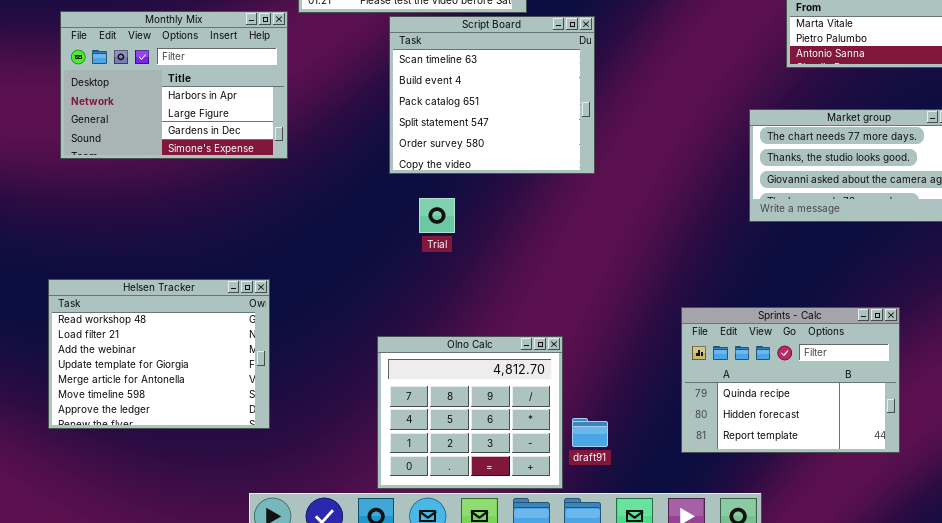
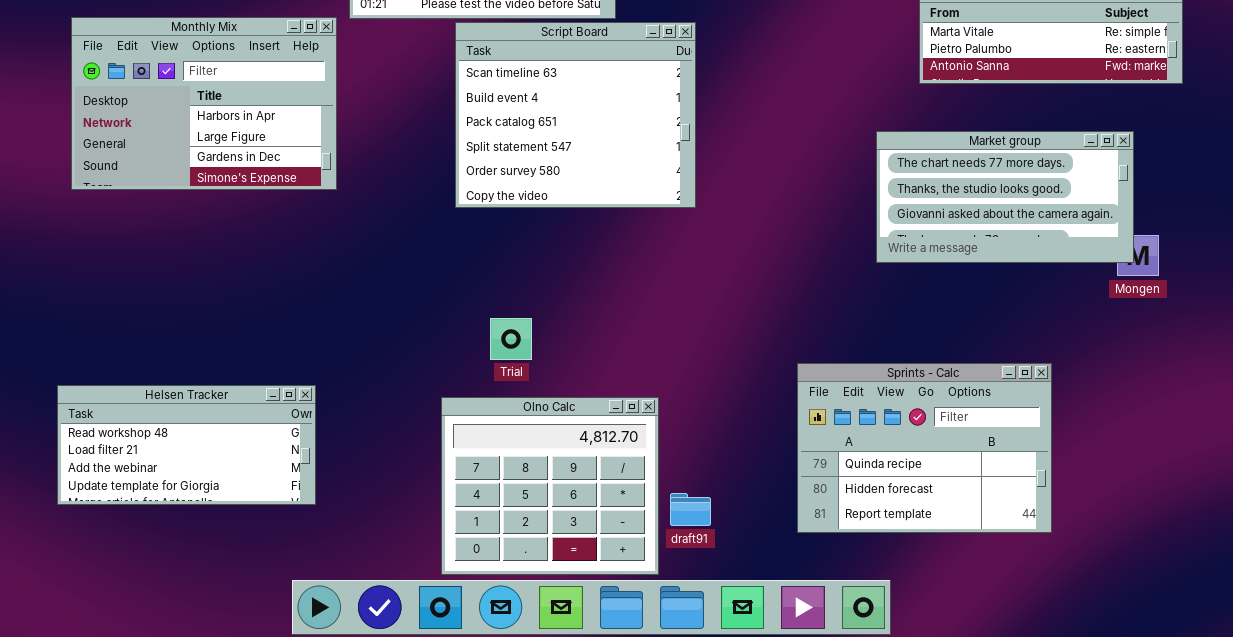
Trial: [419,198,455,233] -> [490,318,532,360], moved
Helsen Tracker: [48,279,270,429] -> [57,385,316,505], resized

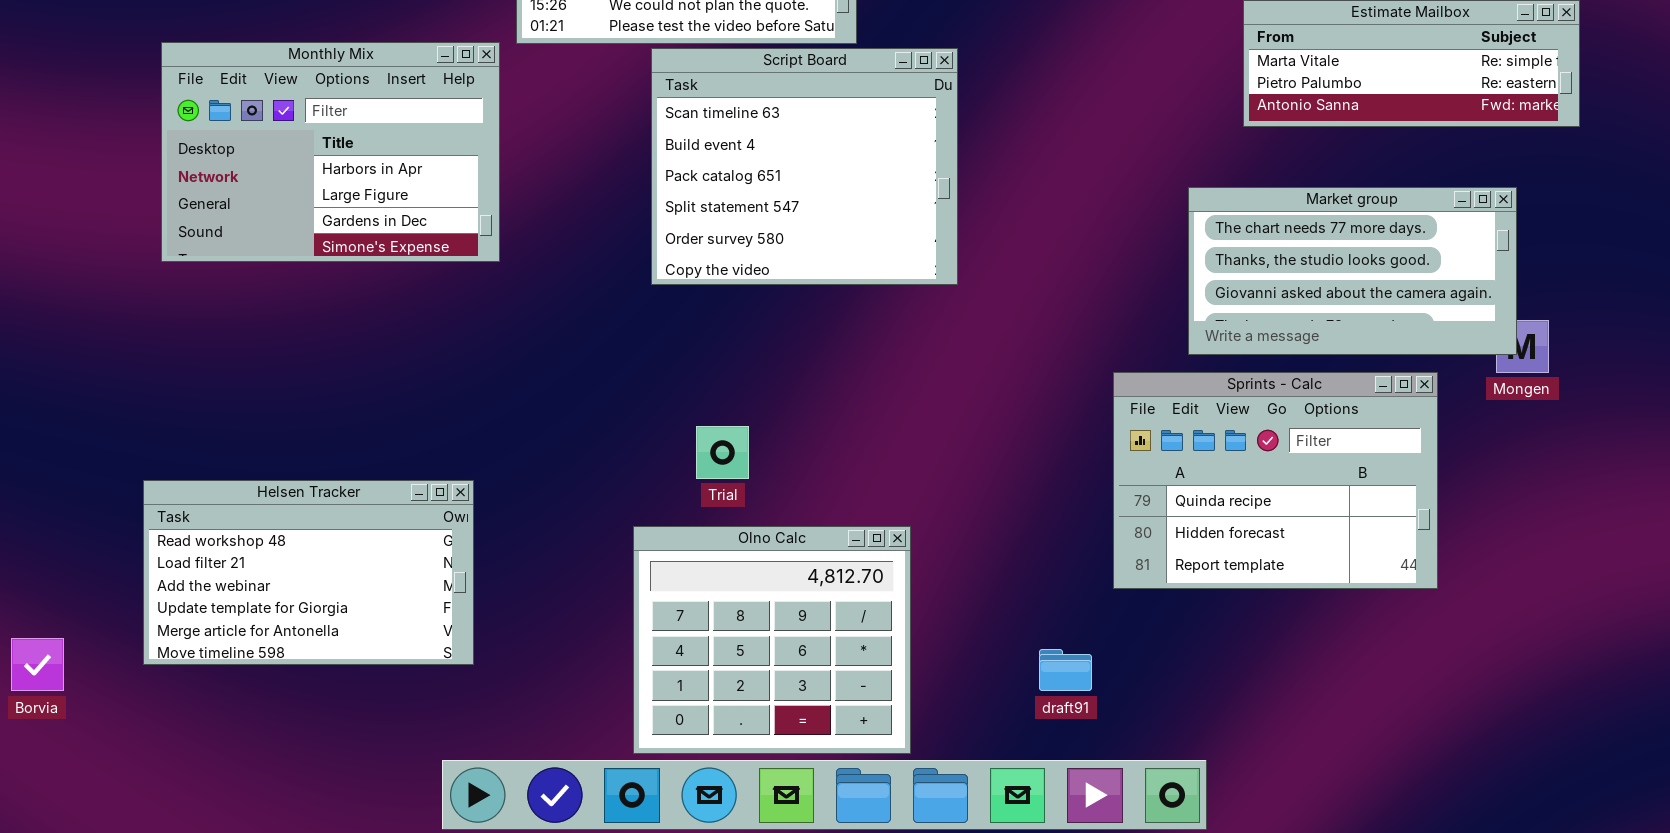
Sprints - Calc: [797,363,1052,533] -> [1113,372,1438,589], moved
Helsen Tracker: [57,385,316,505] -> [143,480,474,665], resized
draft91: [670,493,711,526] -> [1039,649,1092,691], moved

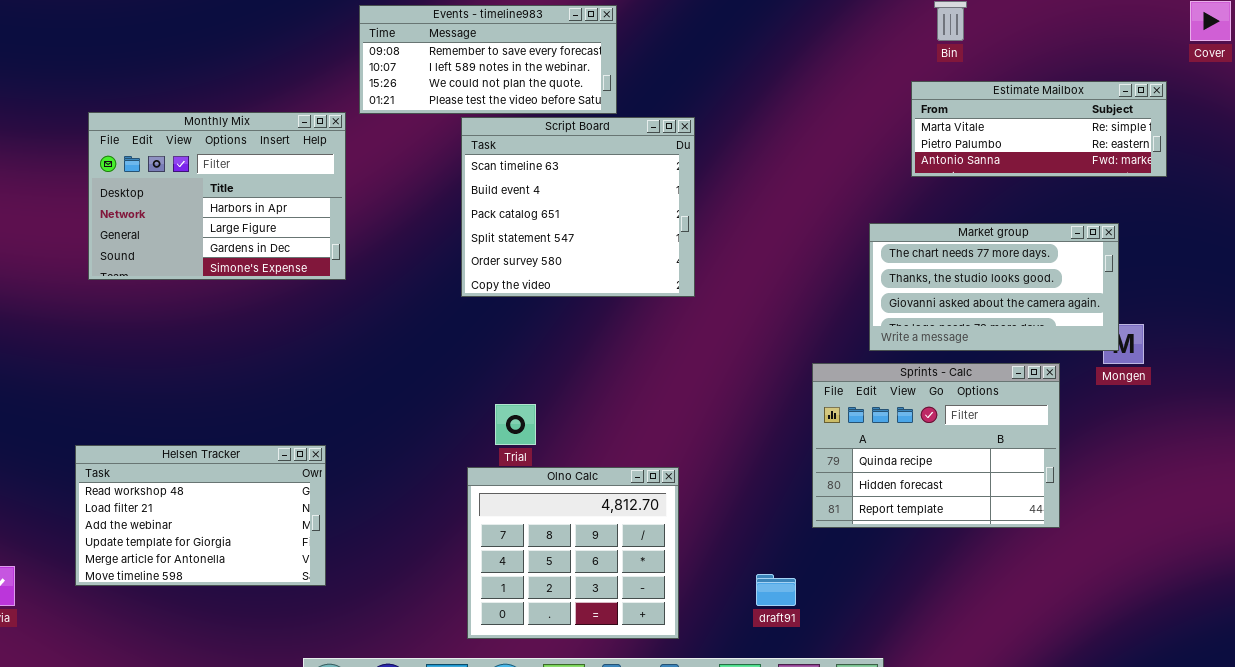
Olno Calc: [633,526,911,754] -> [467,467,679,639], moved

